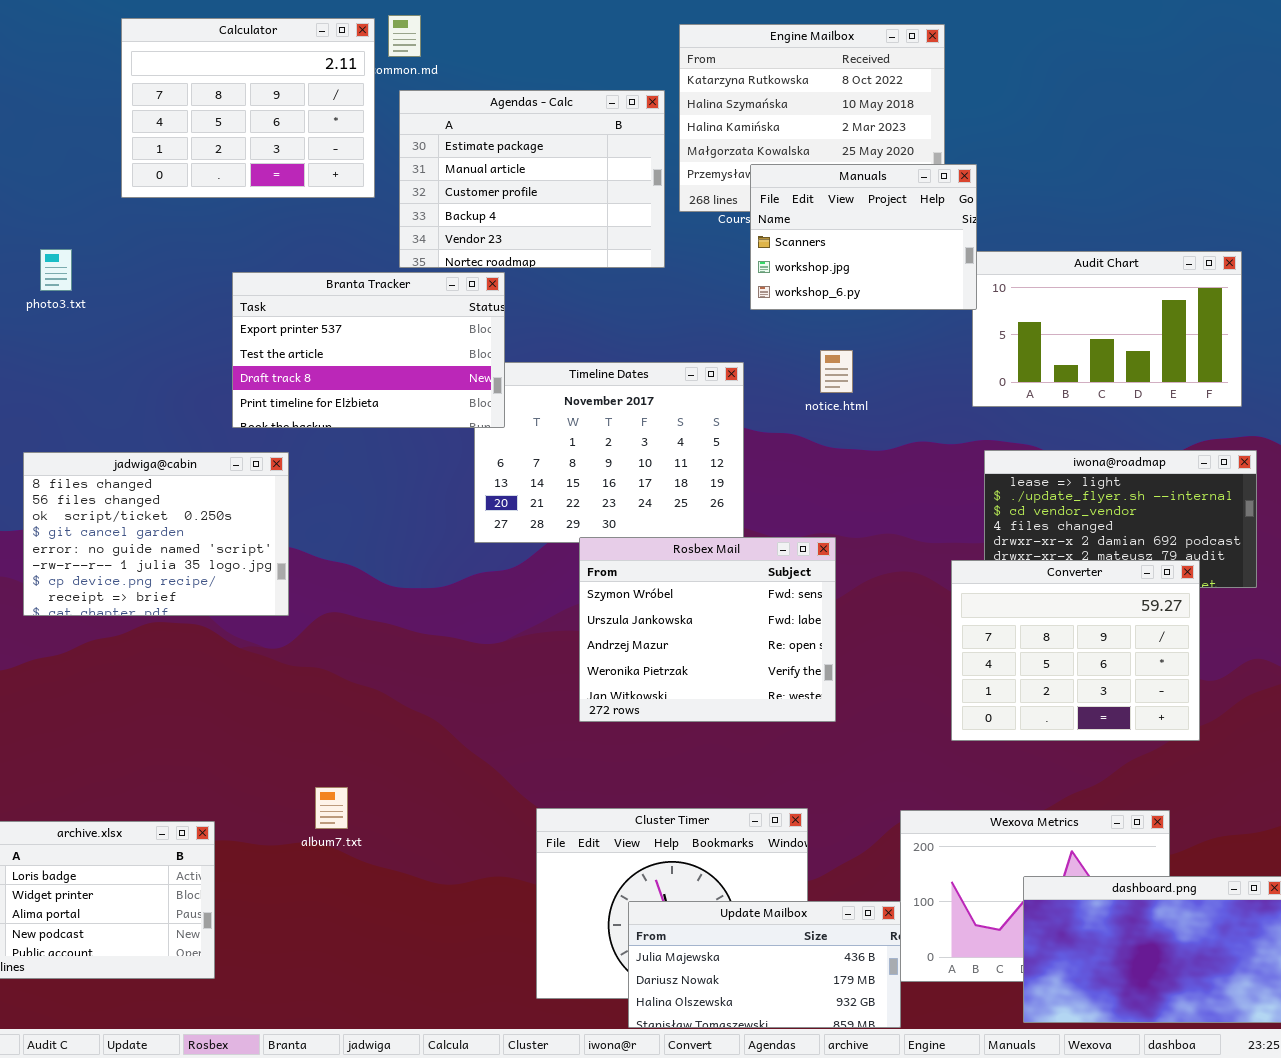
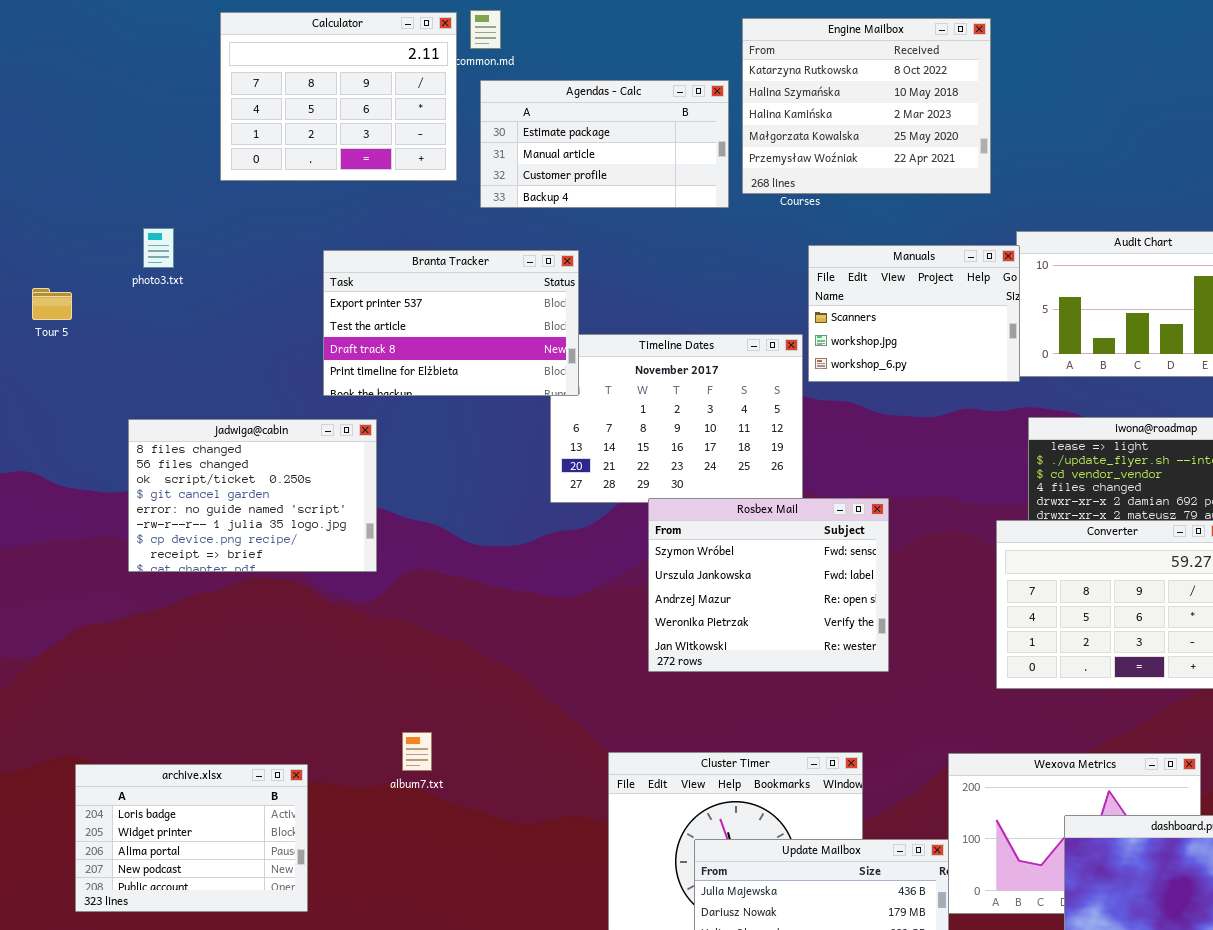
Agendas - Calc: [399,90,665,268] -> [480,80,729,208], resized
Manuals: [750,164,977,310] -> [808,245,1020,382], moved

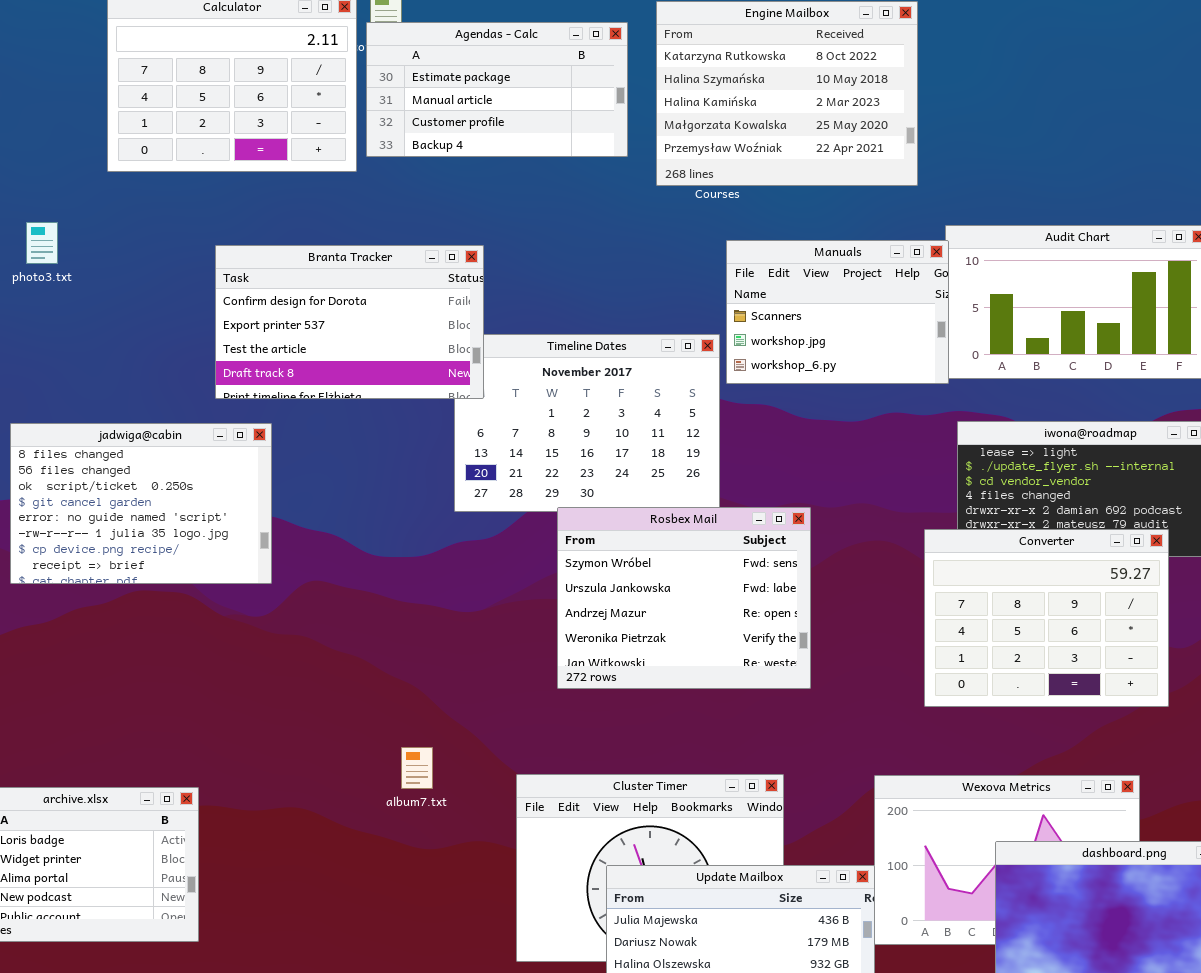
Agendas - Calc: [480,80,729,208] -> [366,22,628,157], moved
Branta Tracker: [323,250,579,396] -> [215,245,484,399], scrolled up 1 row
album7.txt: [402,732,432,771] -> [401,747,433,789], moved

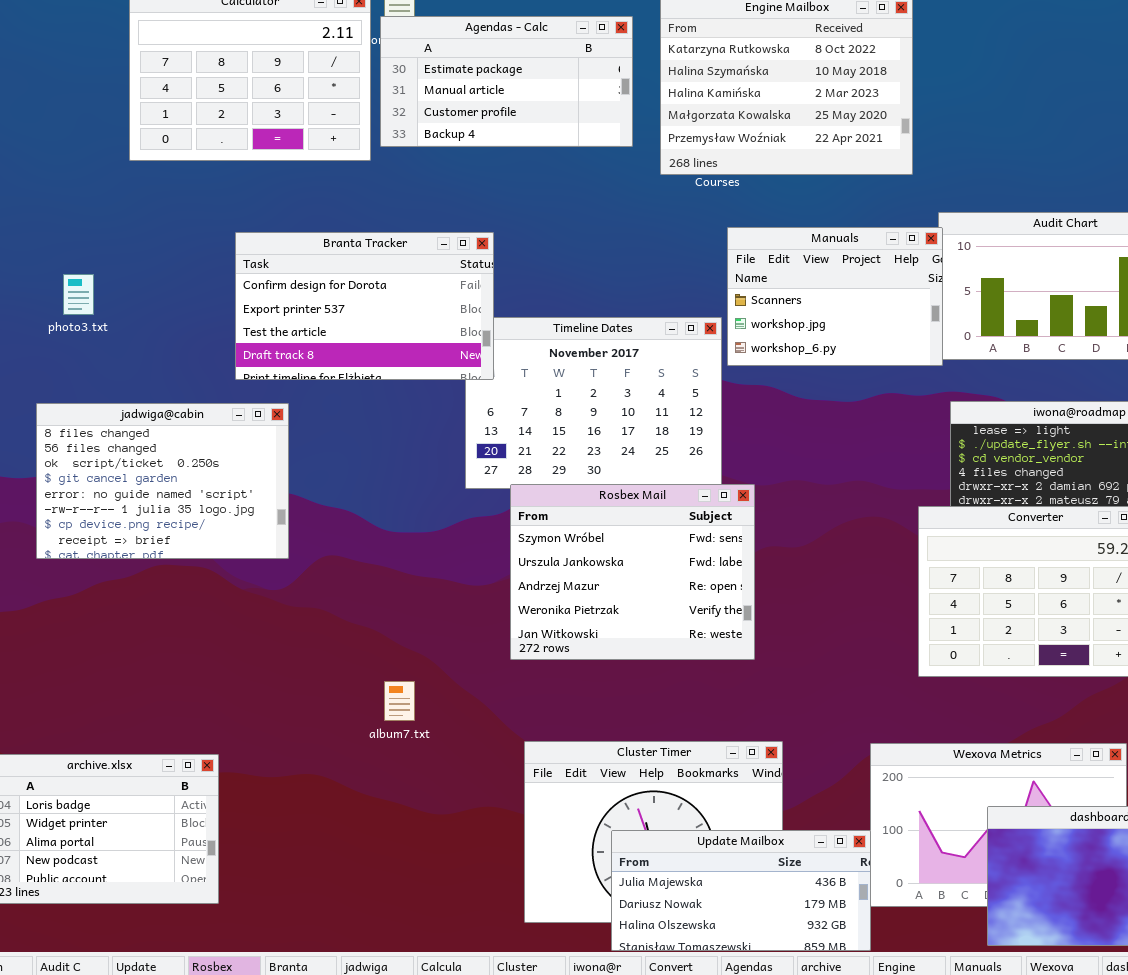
photo3.txt: [26,222,58,264] -> [63,274,94,315], moved
Rosbex Mail: [557,507,811,689] -> [510,484,755,660], moved
album7.txt: [401,747,433,789] -> [384,681,415,721], moved

